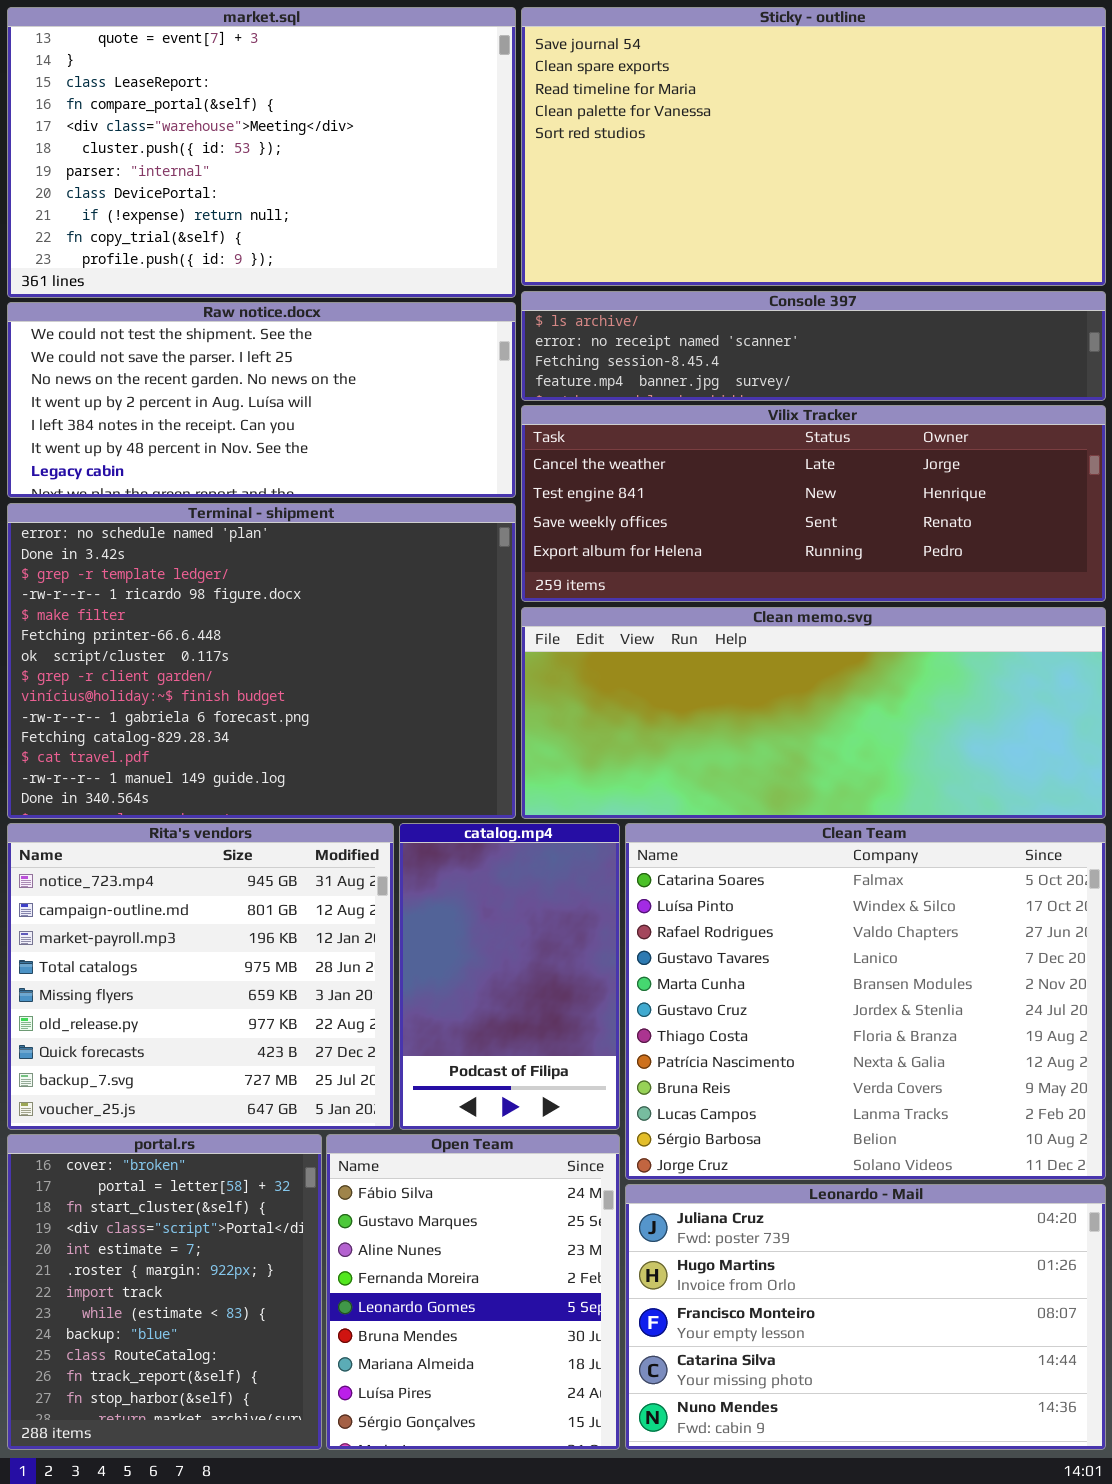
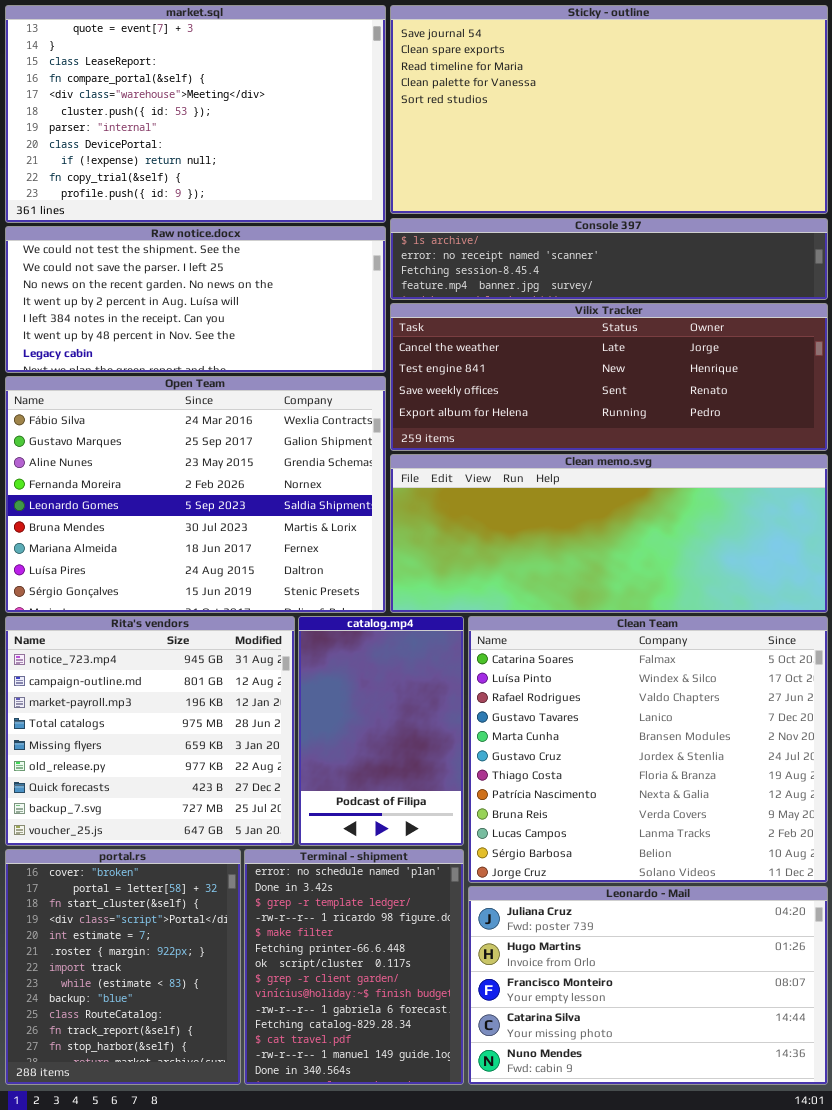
Terminal - shipment: [7,503,516,819] -> [244,849,464,1085], moved, resized
Open Team: [326,1134,620,1450] -> [5,376,386,613], moved, resized

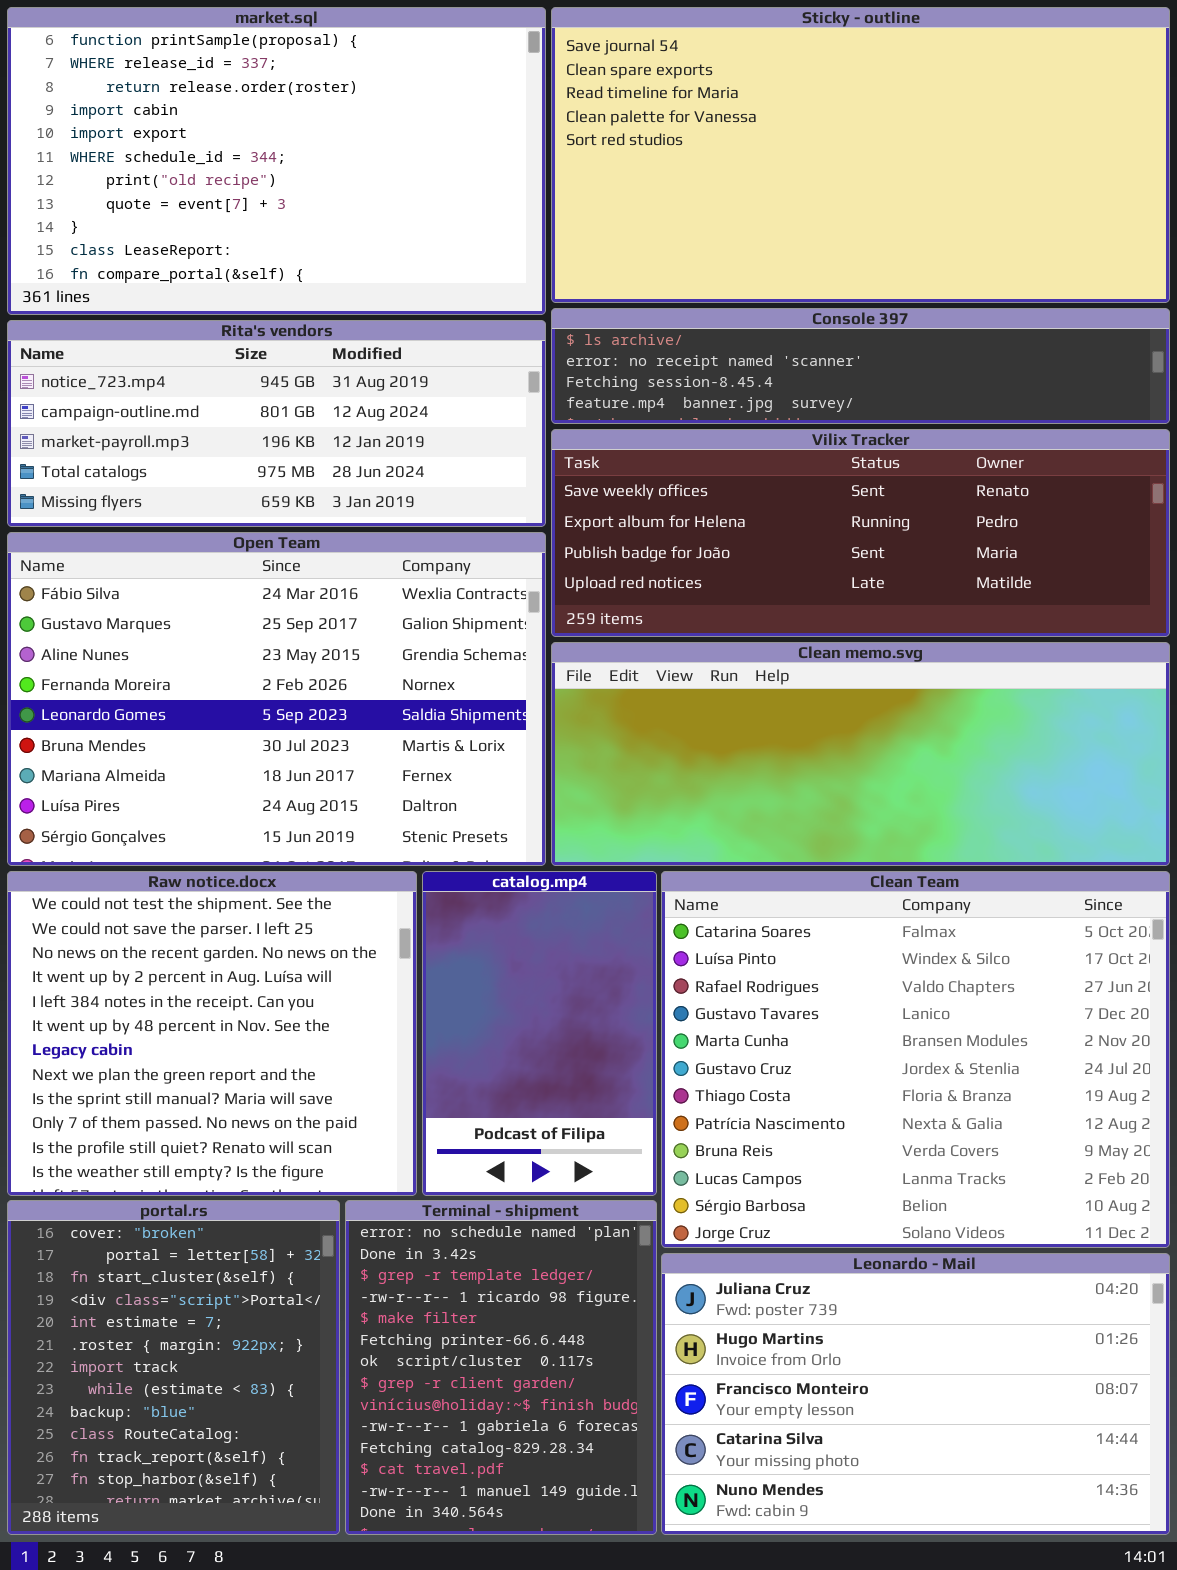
market.sql: [5,5,386,223] -> [7,7,546,315], scrolled up 7 rows
Raw notice.docx: [5,226,386,373] -> [7,871,417,1196], moved, resized
Vilix Tracker: [390,303,828,451] -> [551,429,1170,637], scrolled down 2 rows
Rita's vendors: [5,616,295,846] -> [7,320,546,527], moved, resized

